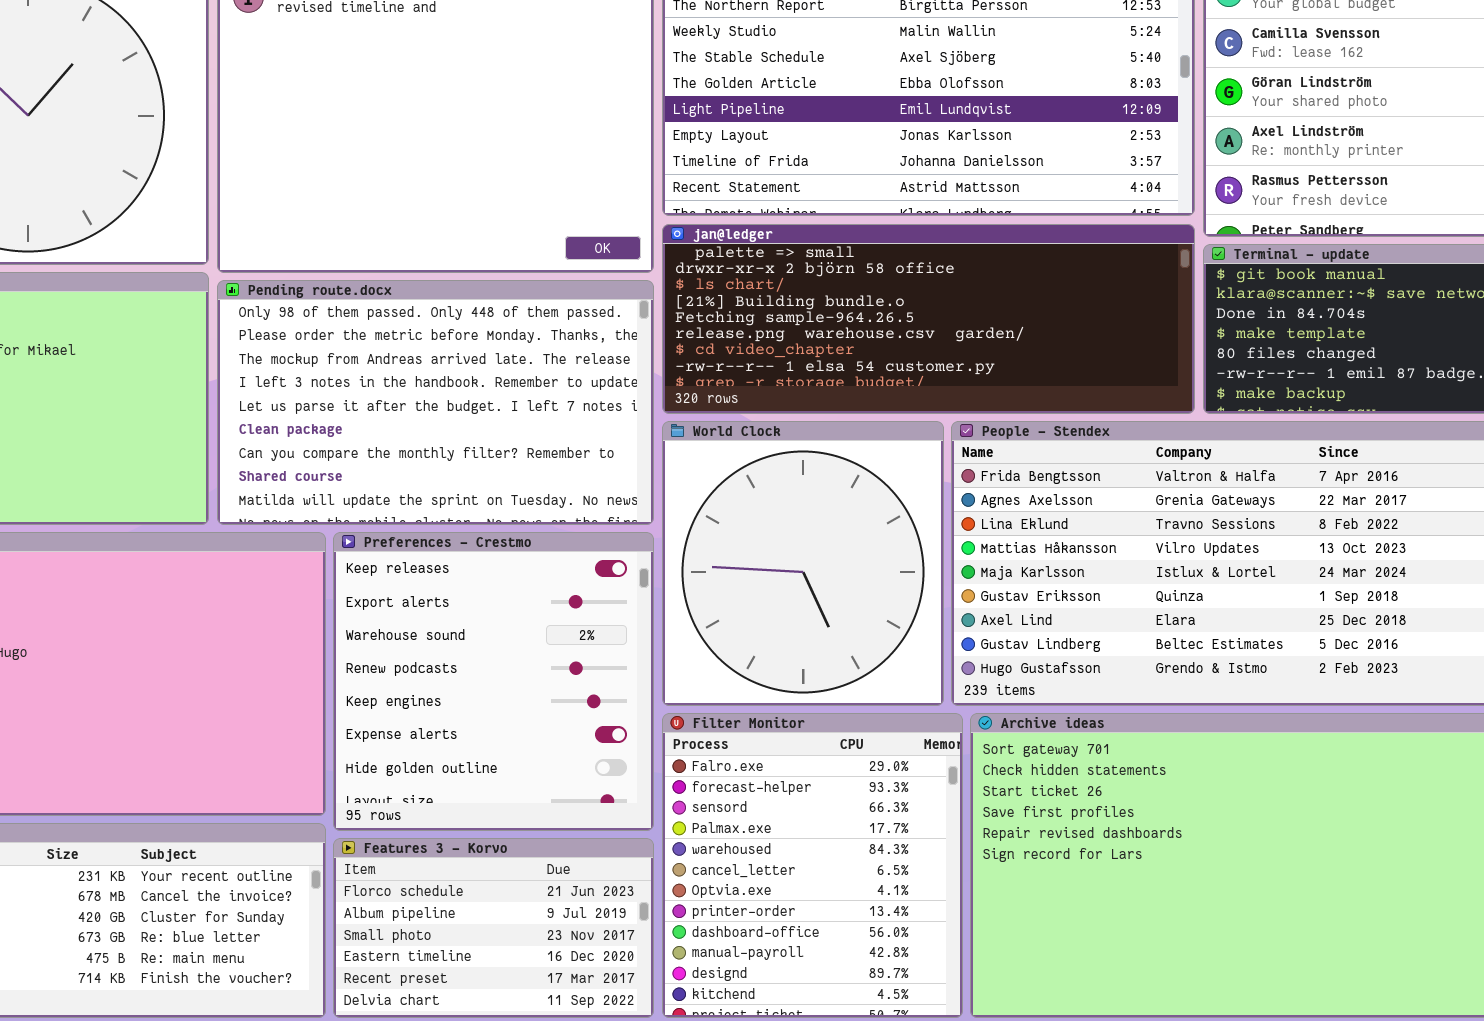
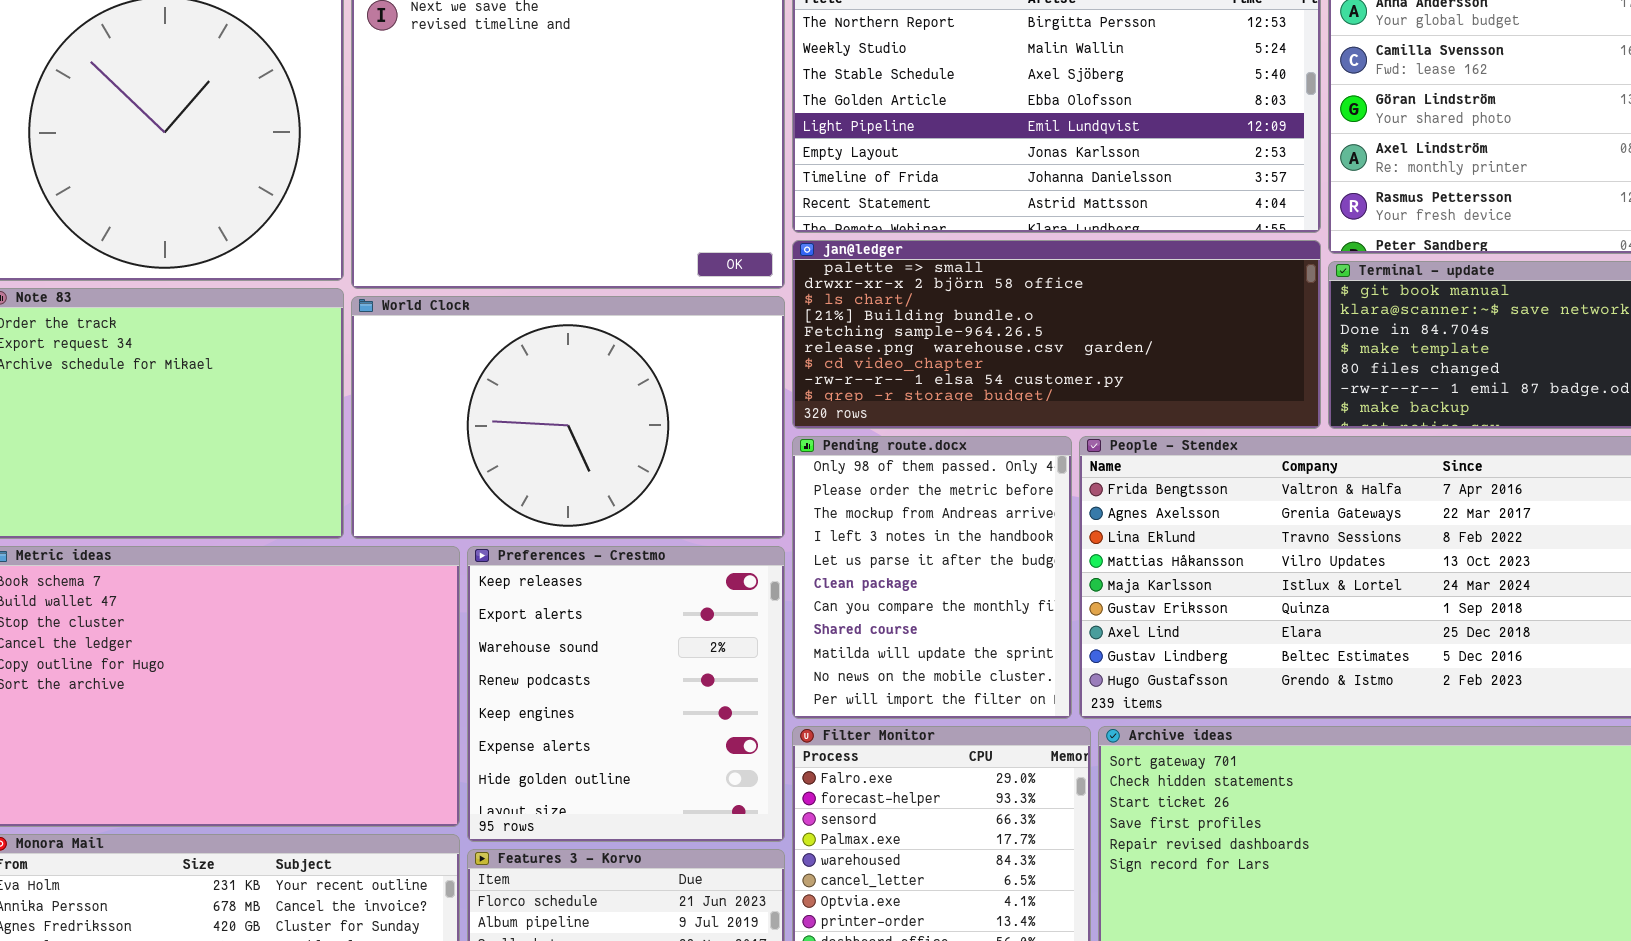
Pending route.docx: [217,280,654,525] -> [792,436,1072,719], moved, resized
World Clock: [662,421,944,706] -> [351,296,785,539], moved, resized

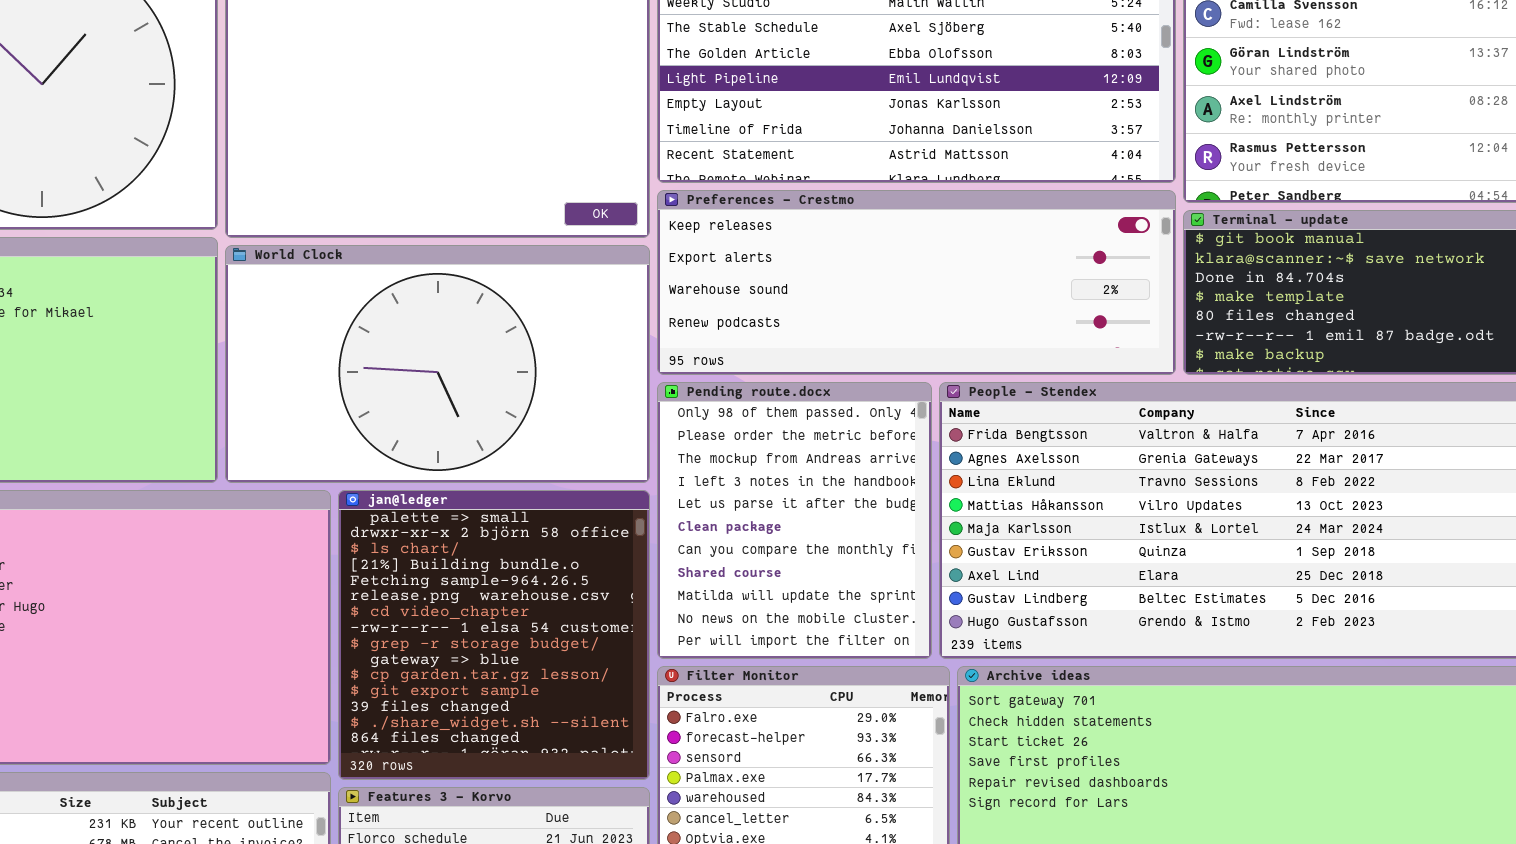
jan@ledger: [792,240,1321,429] -> [338,490,650,780], moved, resized
Preferences - Crestmo: [467,546,785,842] -> [657,190,1176,375], moved, resized

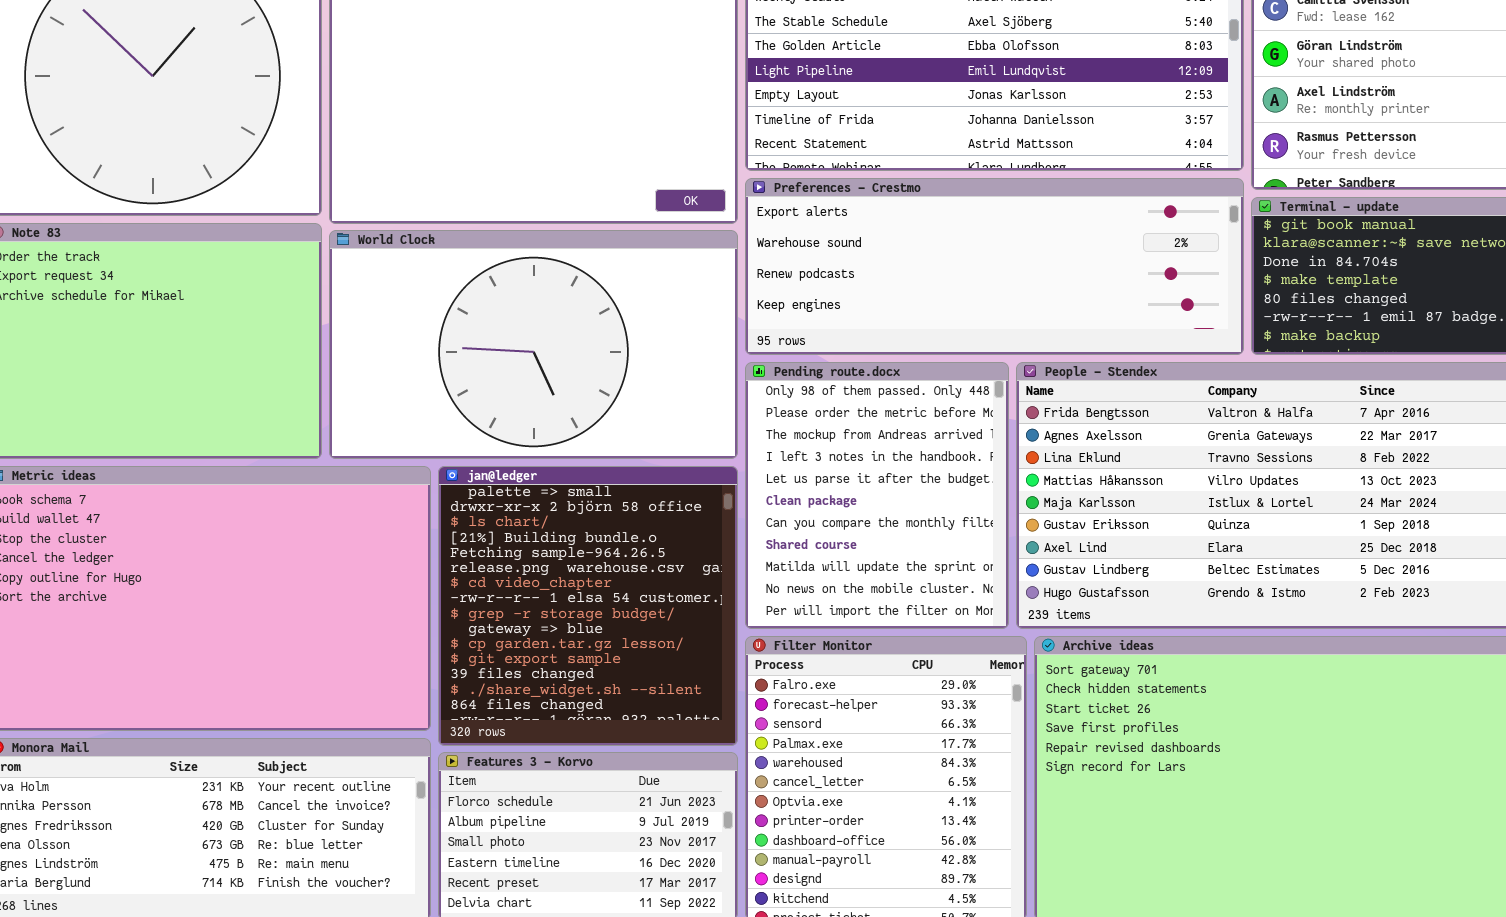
Preferences - Crestmo: [657,190,1176,375] -> [745,178,1244,355], scrolled down 1 row

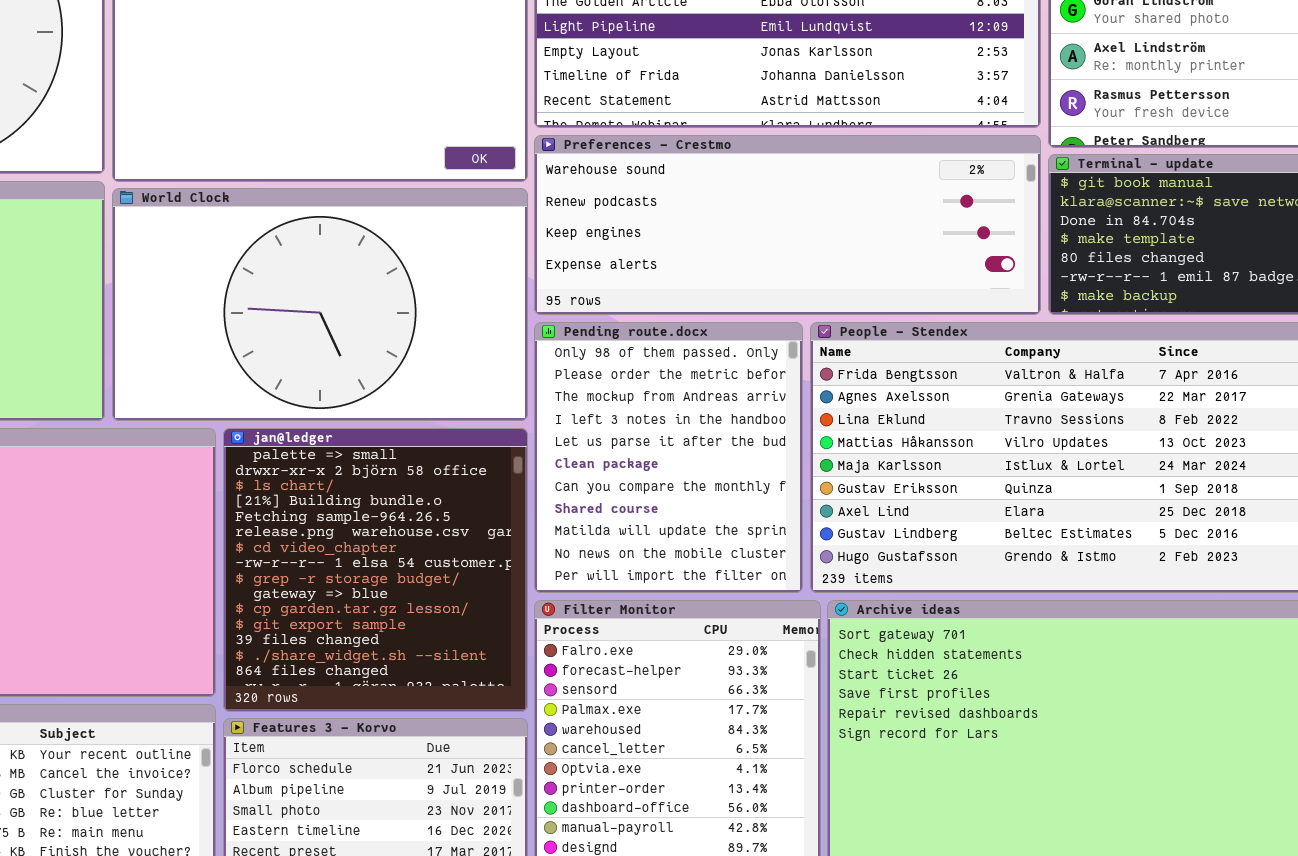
Preferences - Crestmo: [745,178,1244,355] -> [534,135,1041,315], scrolled down 1 row

